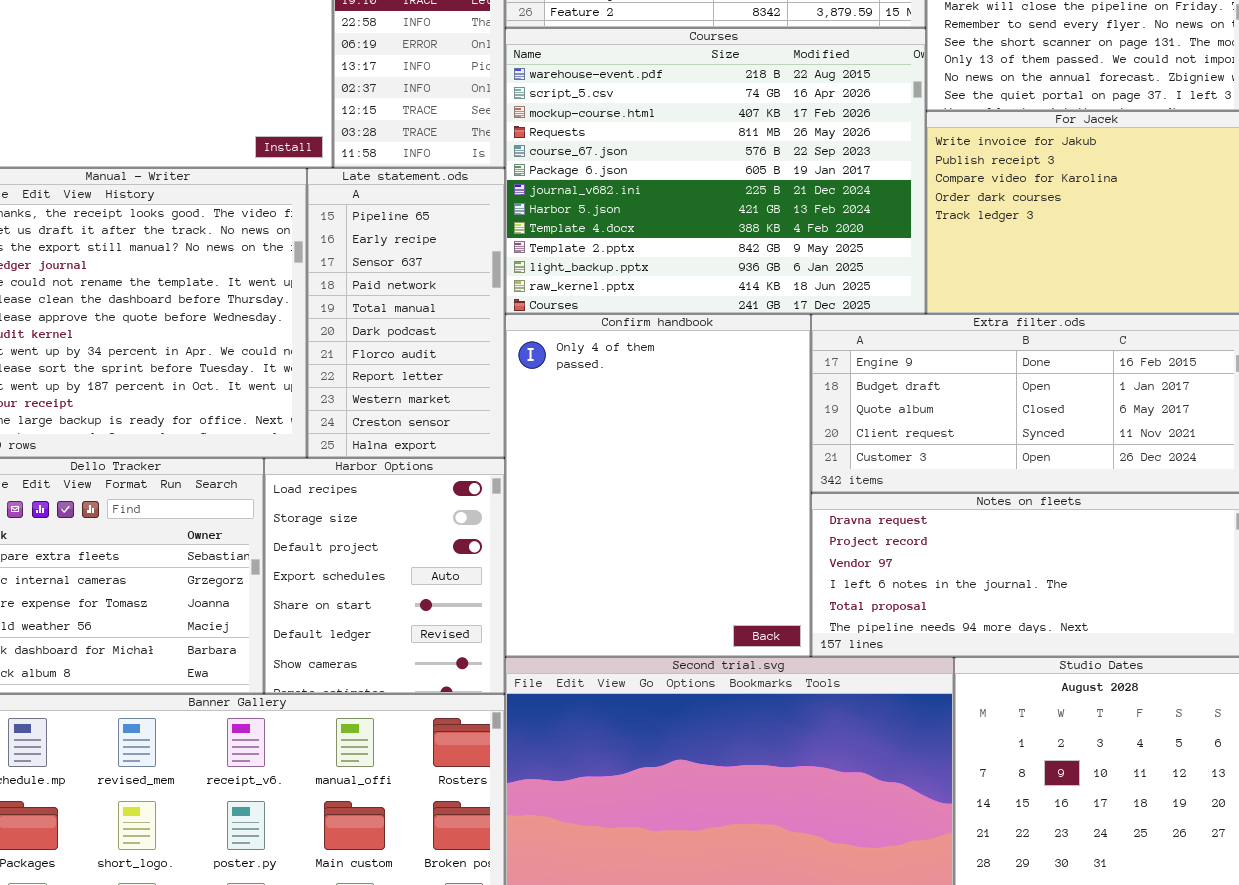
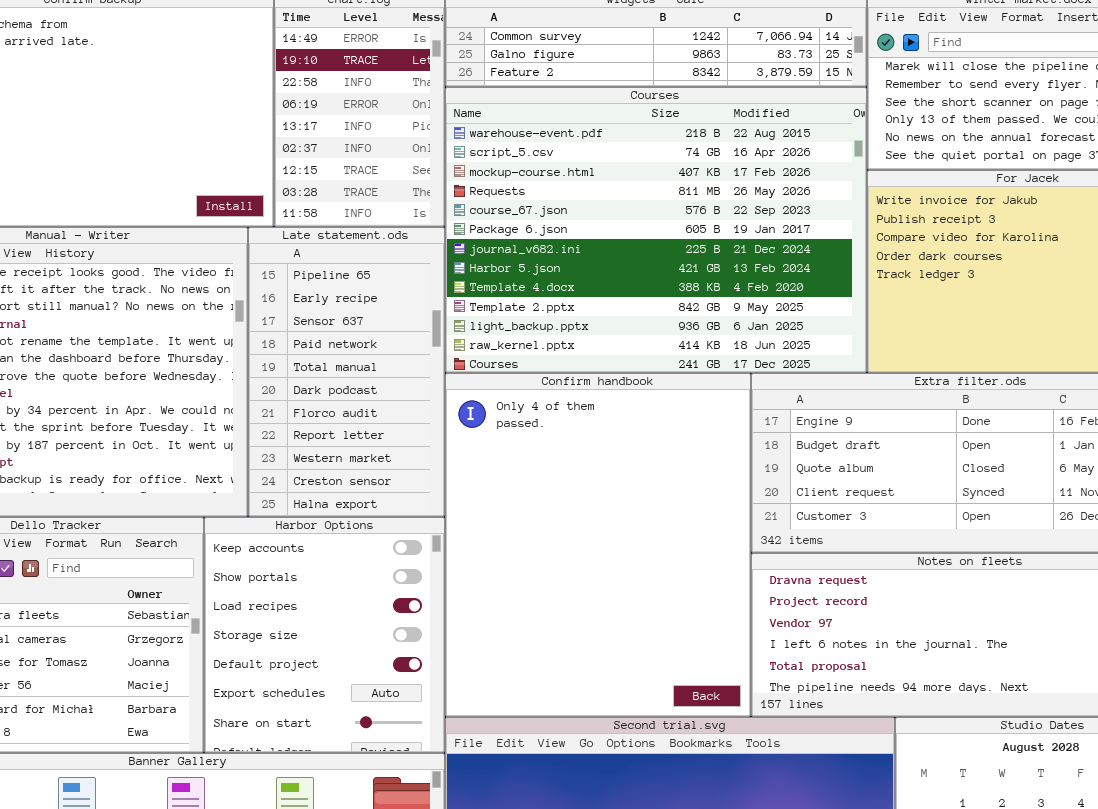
Harbor Options: [264,458,505,694] -> [204,517,445,753], scrolled up 2 rows

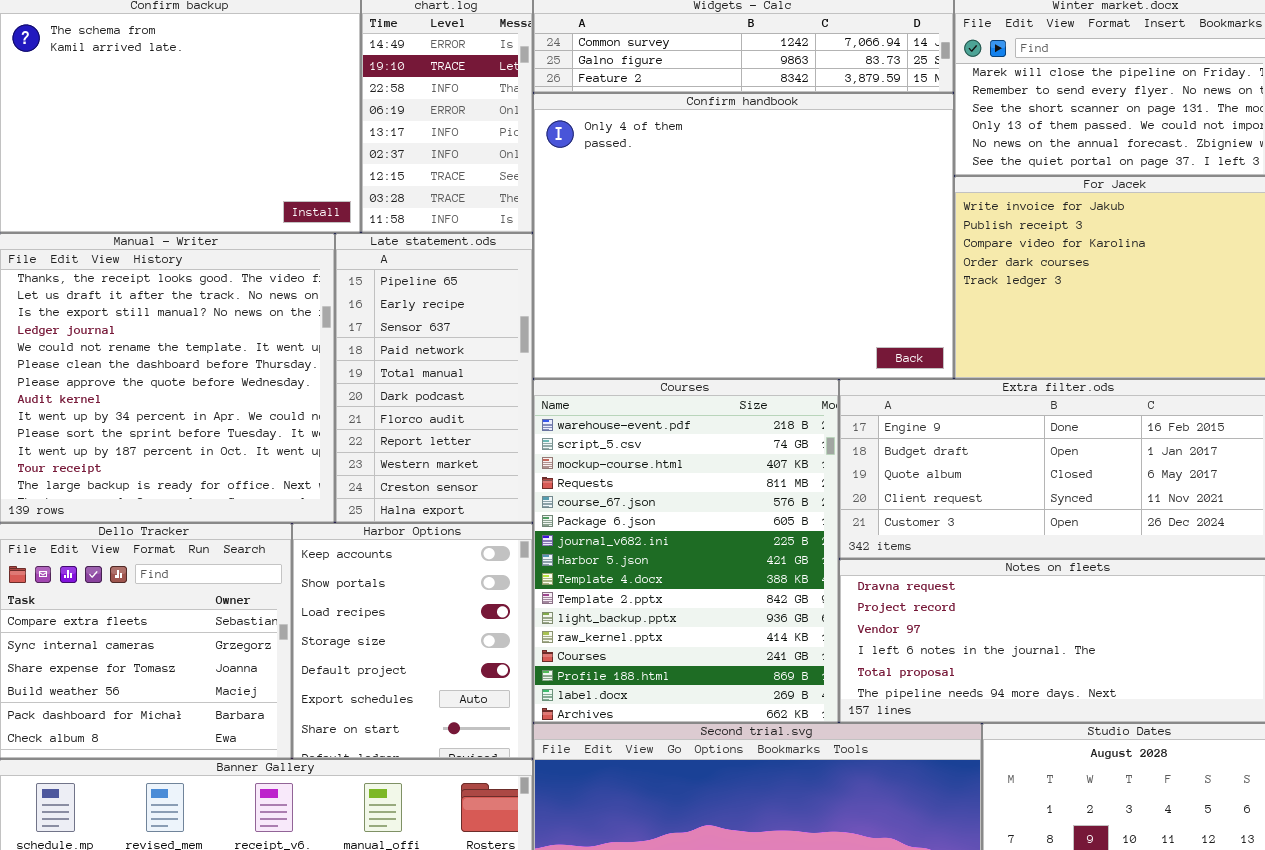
Courses: [445,87,867,373] -> [533,379,839,723], moved, resized
Confirm handbook: [445,373,751,717] -> [533,93,954,379], moved, resized

